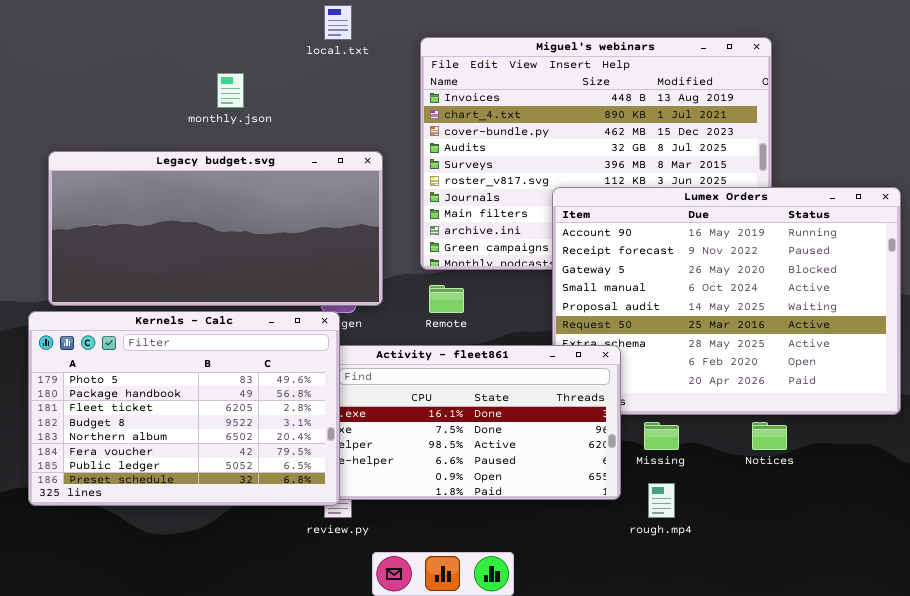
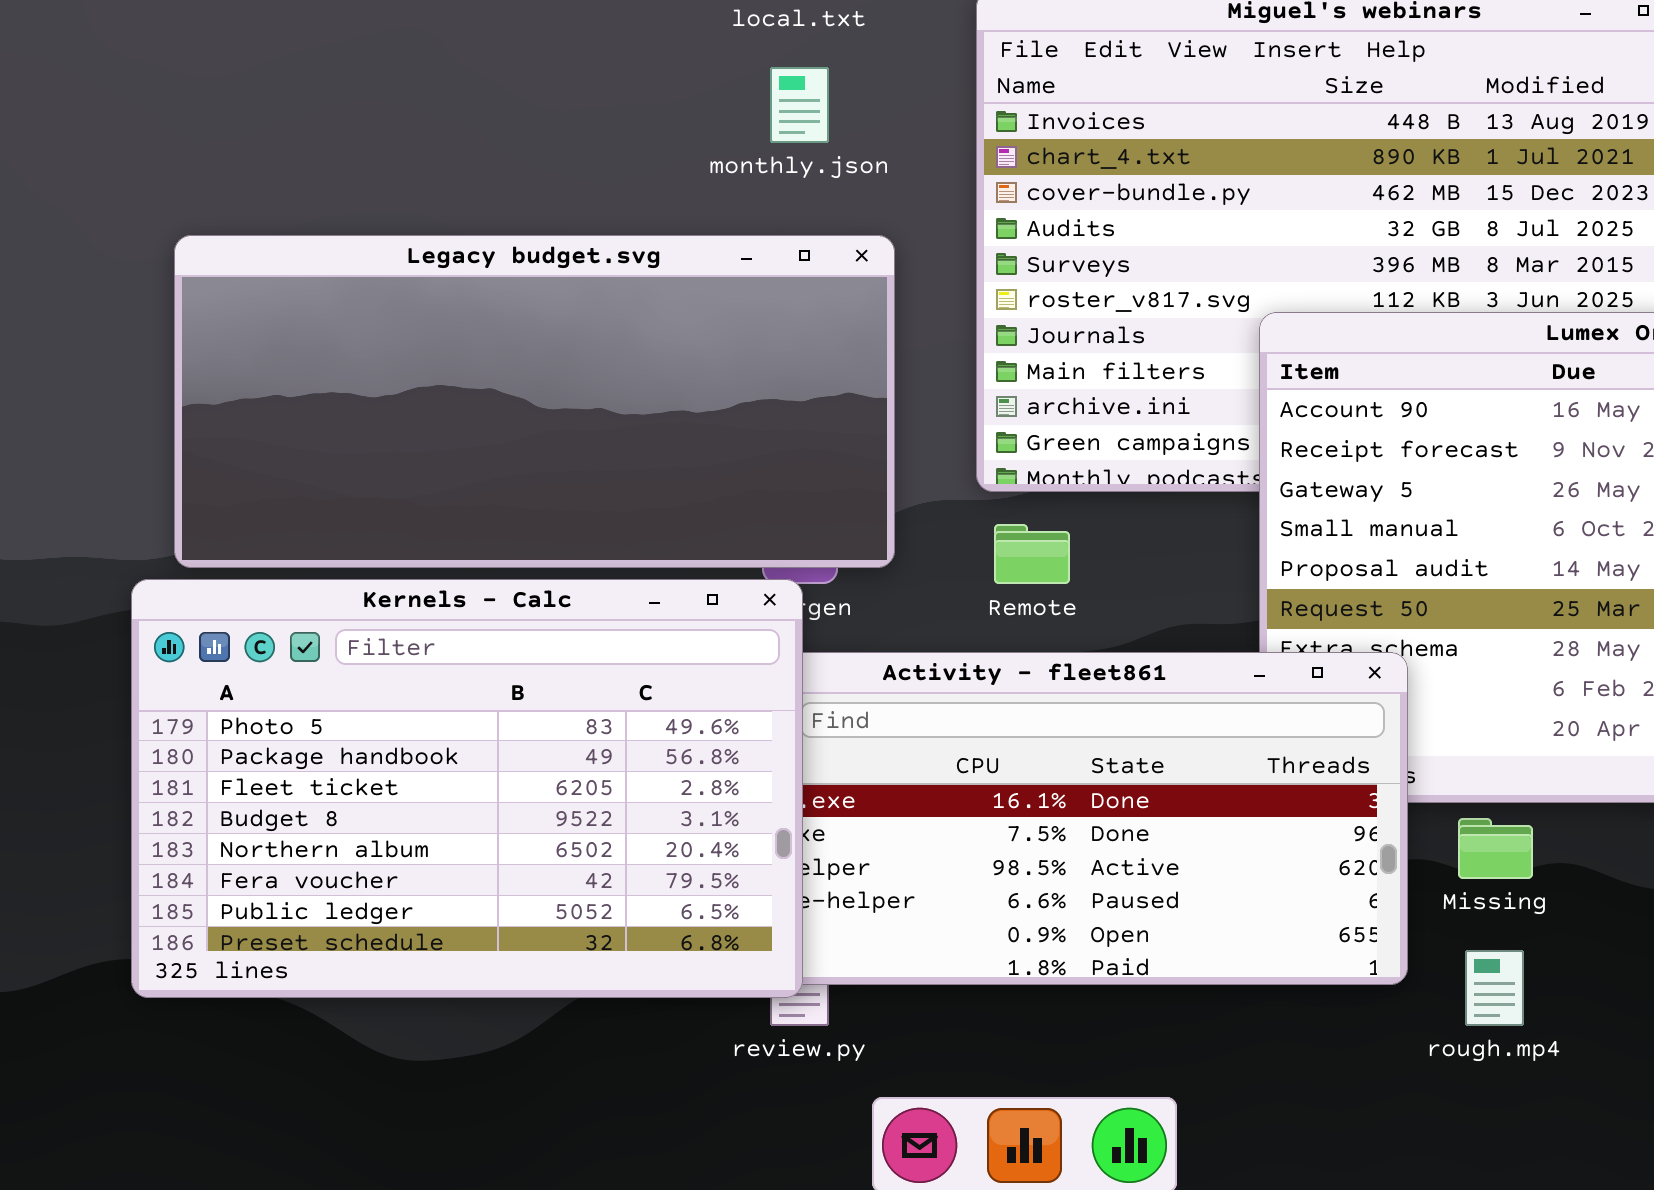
monthly.json: [217,73,244,108] -> [770,67,829,143], moved

